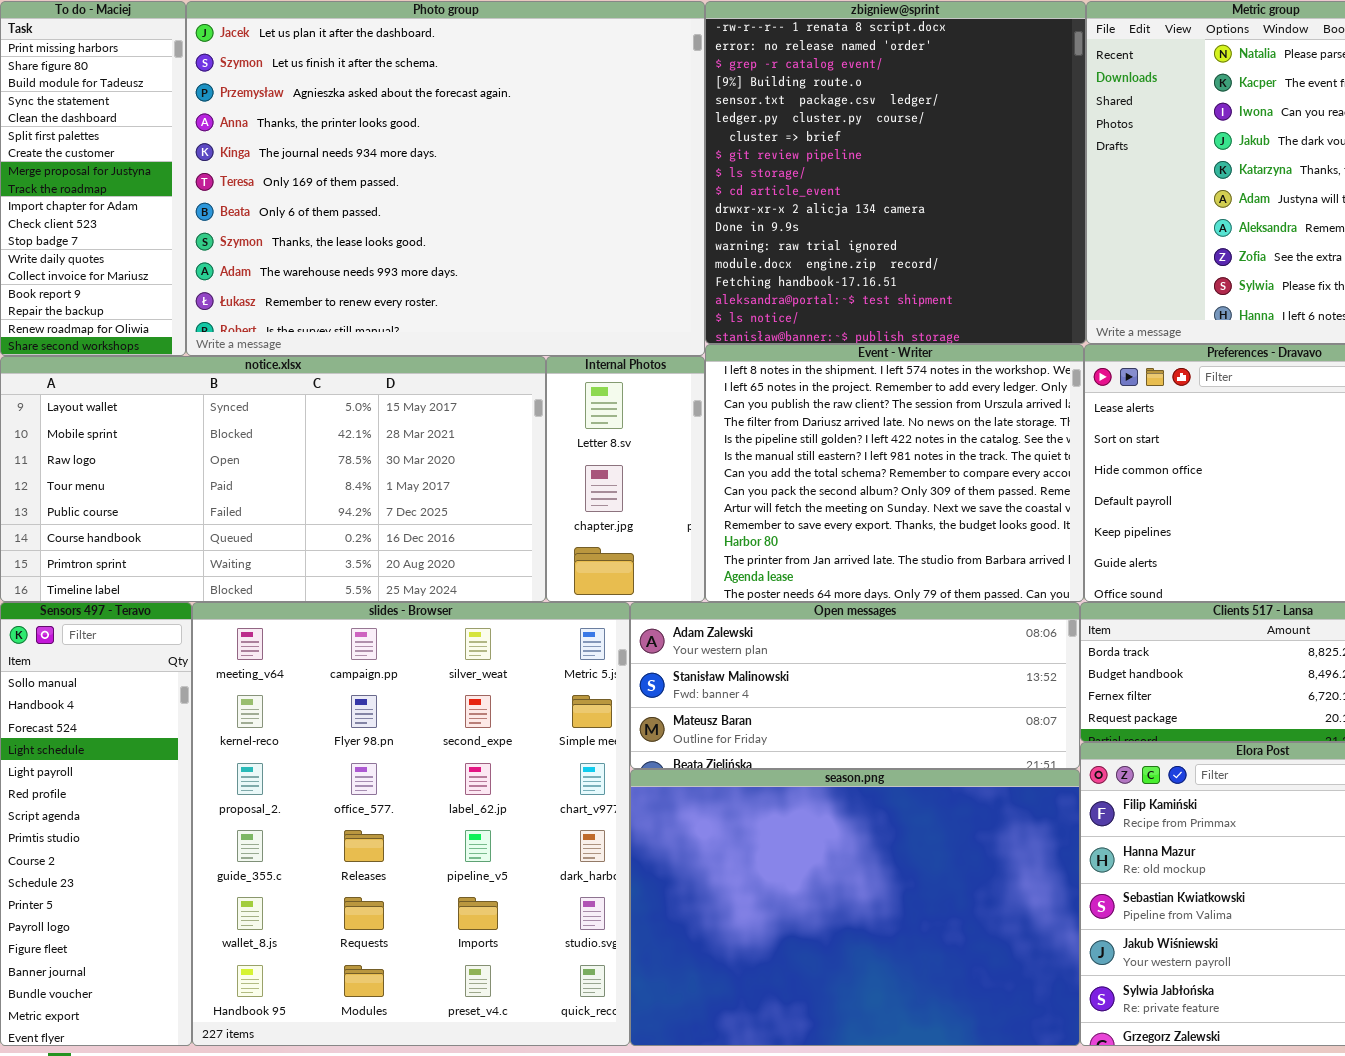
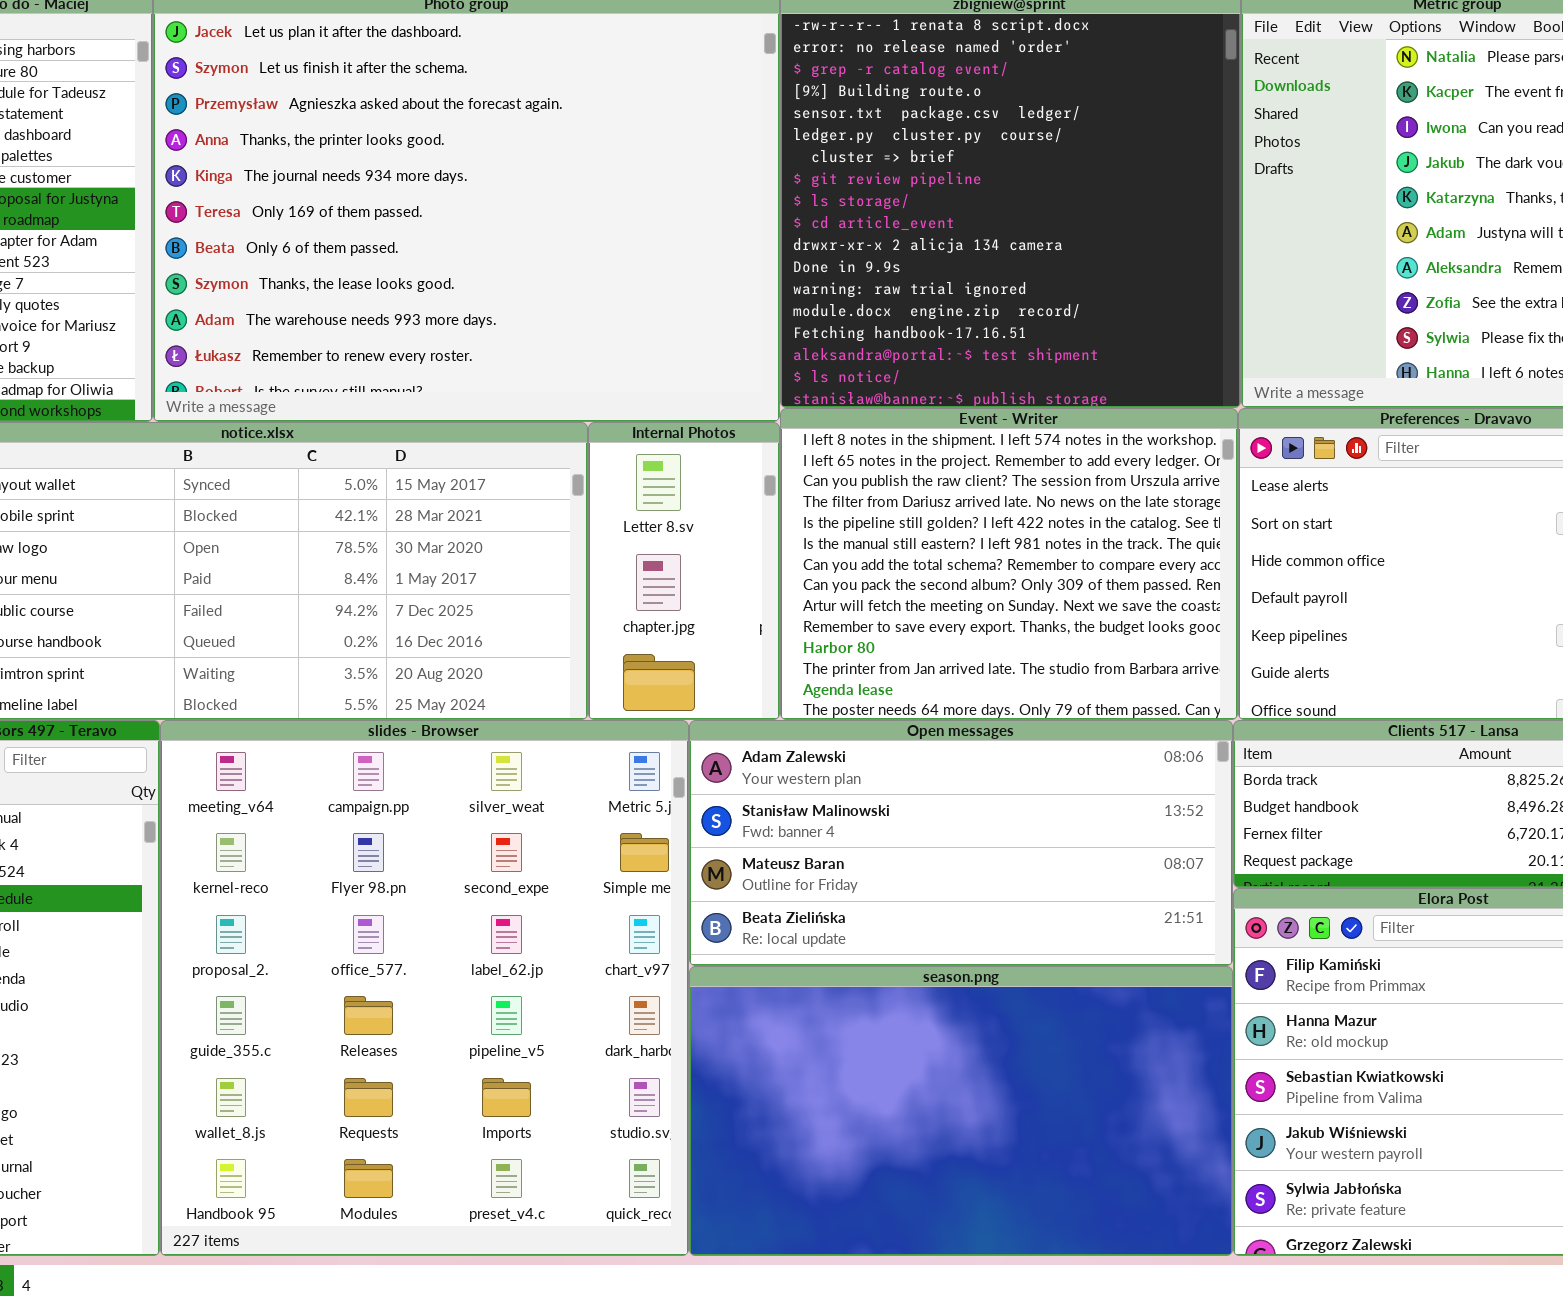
Open messages: [630,602,1080,769] -> [689,720,1233,966], resized
season.png: [630,769,1080,1046] -> [689,966,1233,1256], resized

